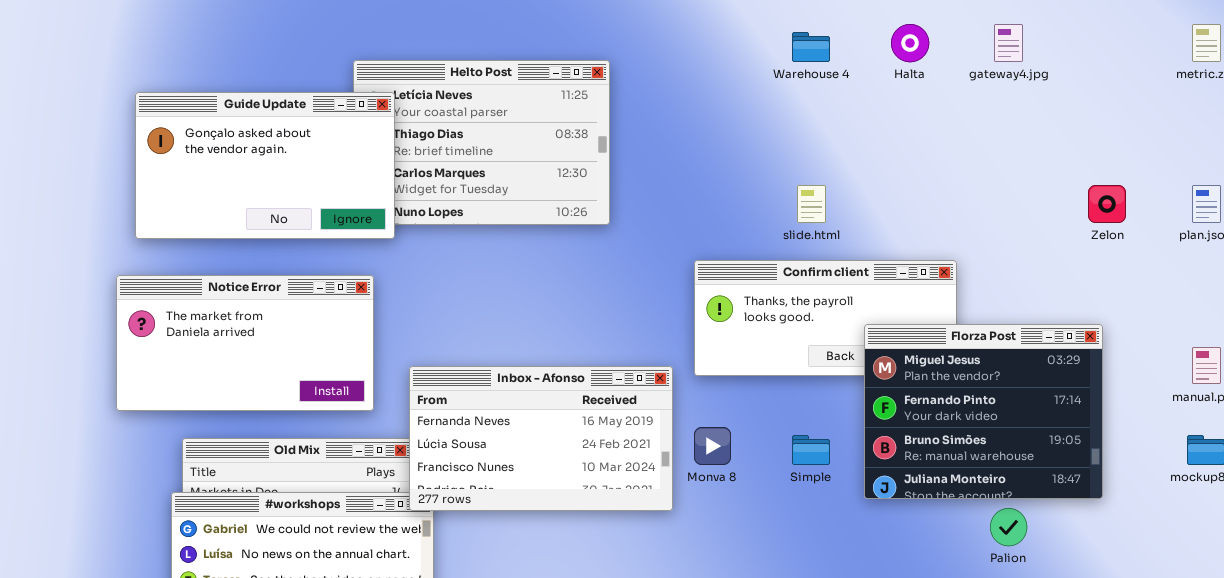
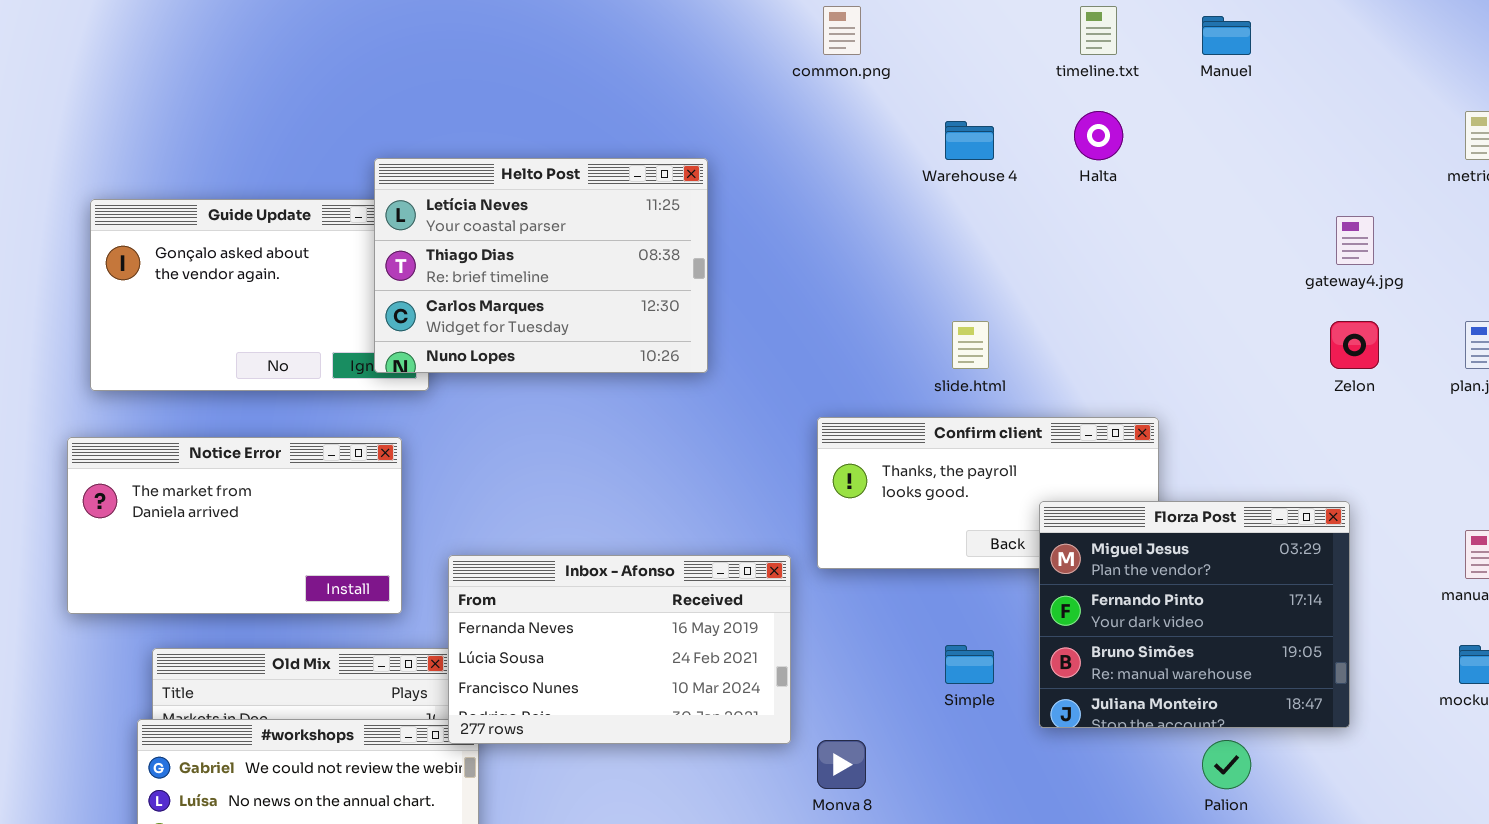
gateway4.jpg: [994,24,1023,62] -> [1336,216,1374,265], moved
Helto Post: [353,60,610,225] -> [374,158,708,373], raised
Monva 8: [694,427,731,465] -> [817,740,866,789], moved

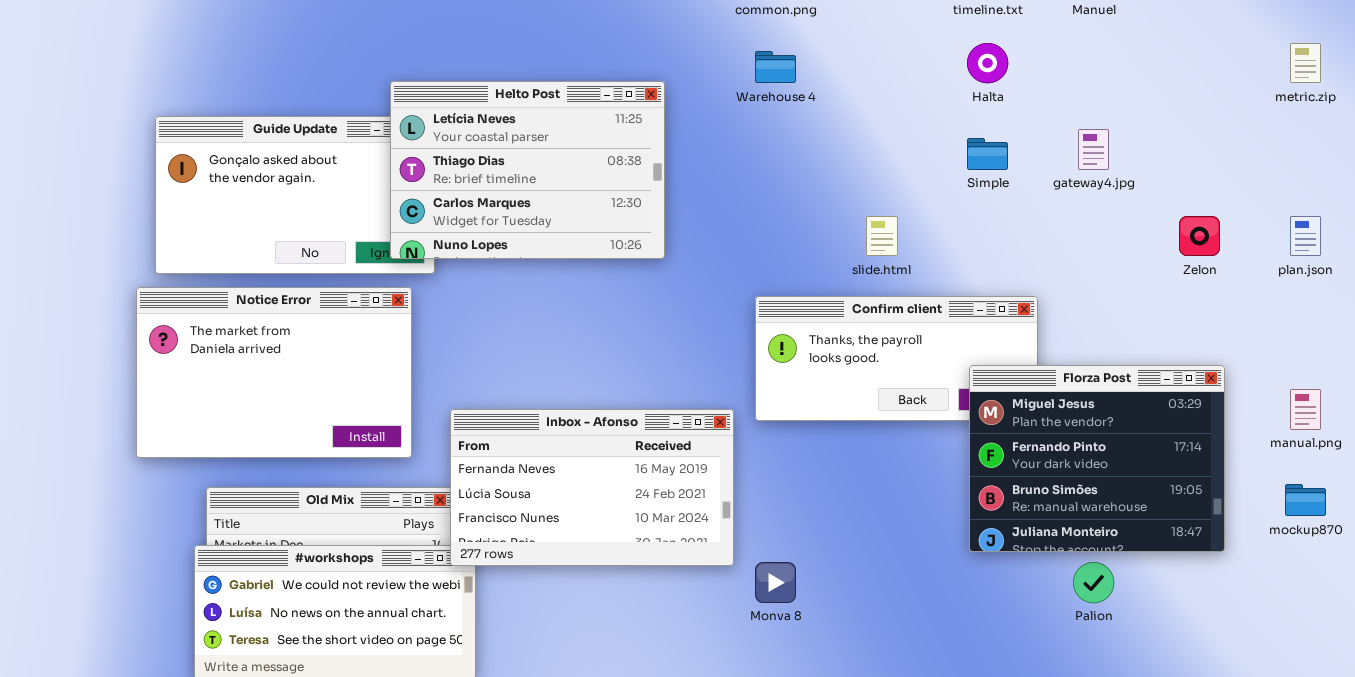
Warehouse 4: [945,121,994,160] -> [755,51,796,83], moved
gateway4.jpg: [1336,216,1374,265] -> [1078,129,1109,170], moved
Notice Error: [67,437,402,614] -> [136,287,412,458], resized
Florza Post: [1039,501,1350,728] -> [969,365,1225,552], moved
Simple: [945,645,994,684] -> [967,138,1008,170], moved

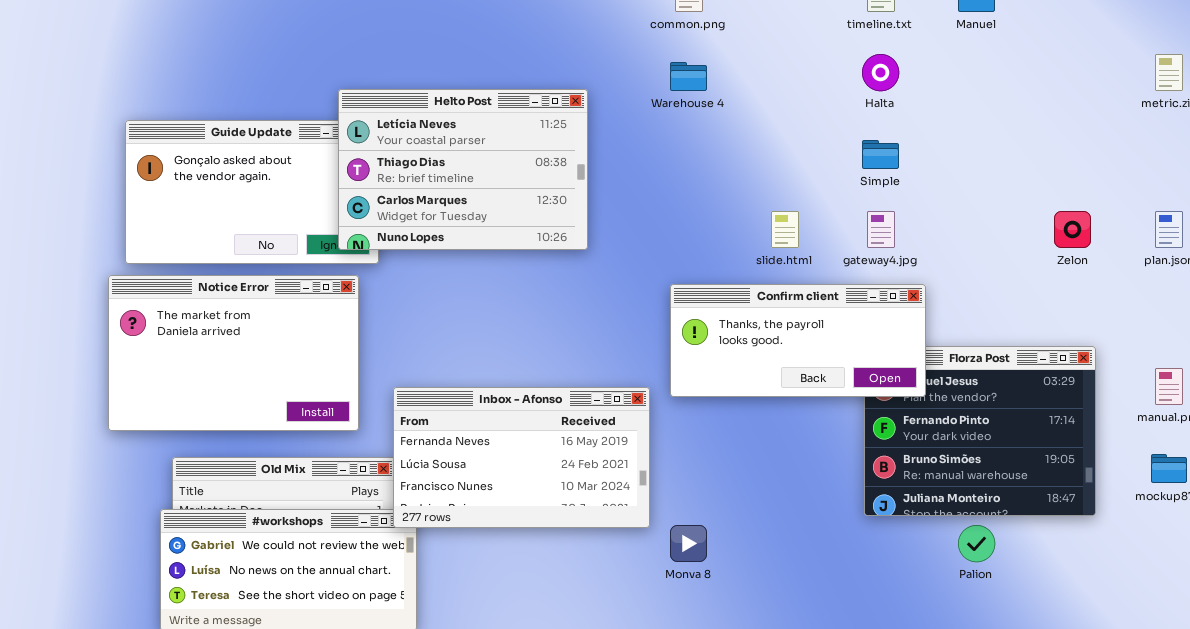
gateway4.jpg: [1078,129,1109,170] -> [867,211,895,248], moved
Confirm client: [755,296,1038,421] -> [670,284,926,397], raised

